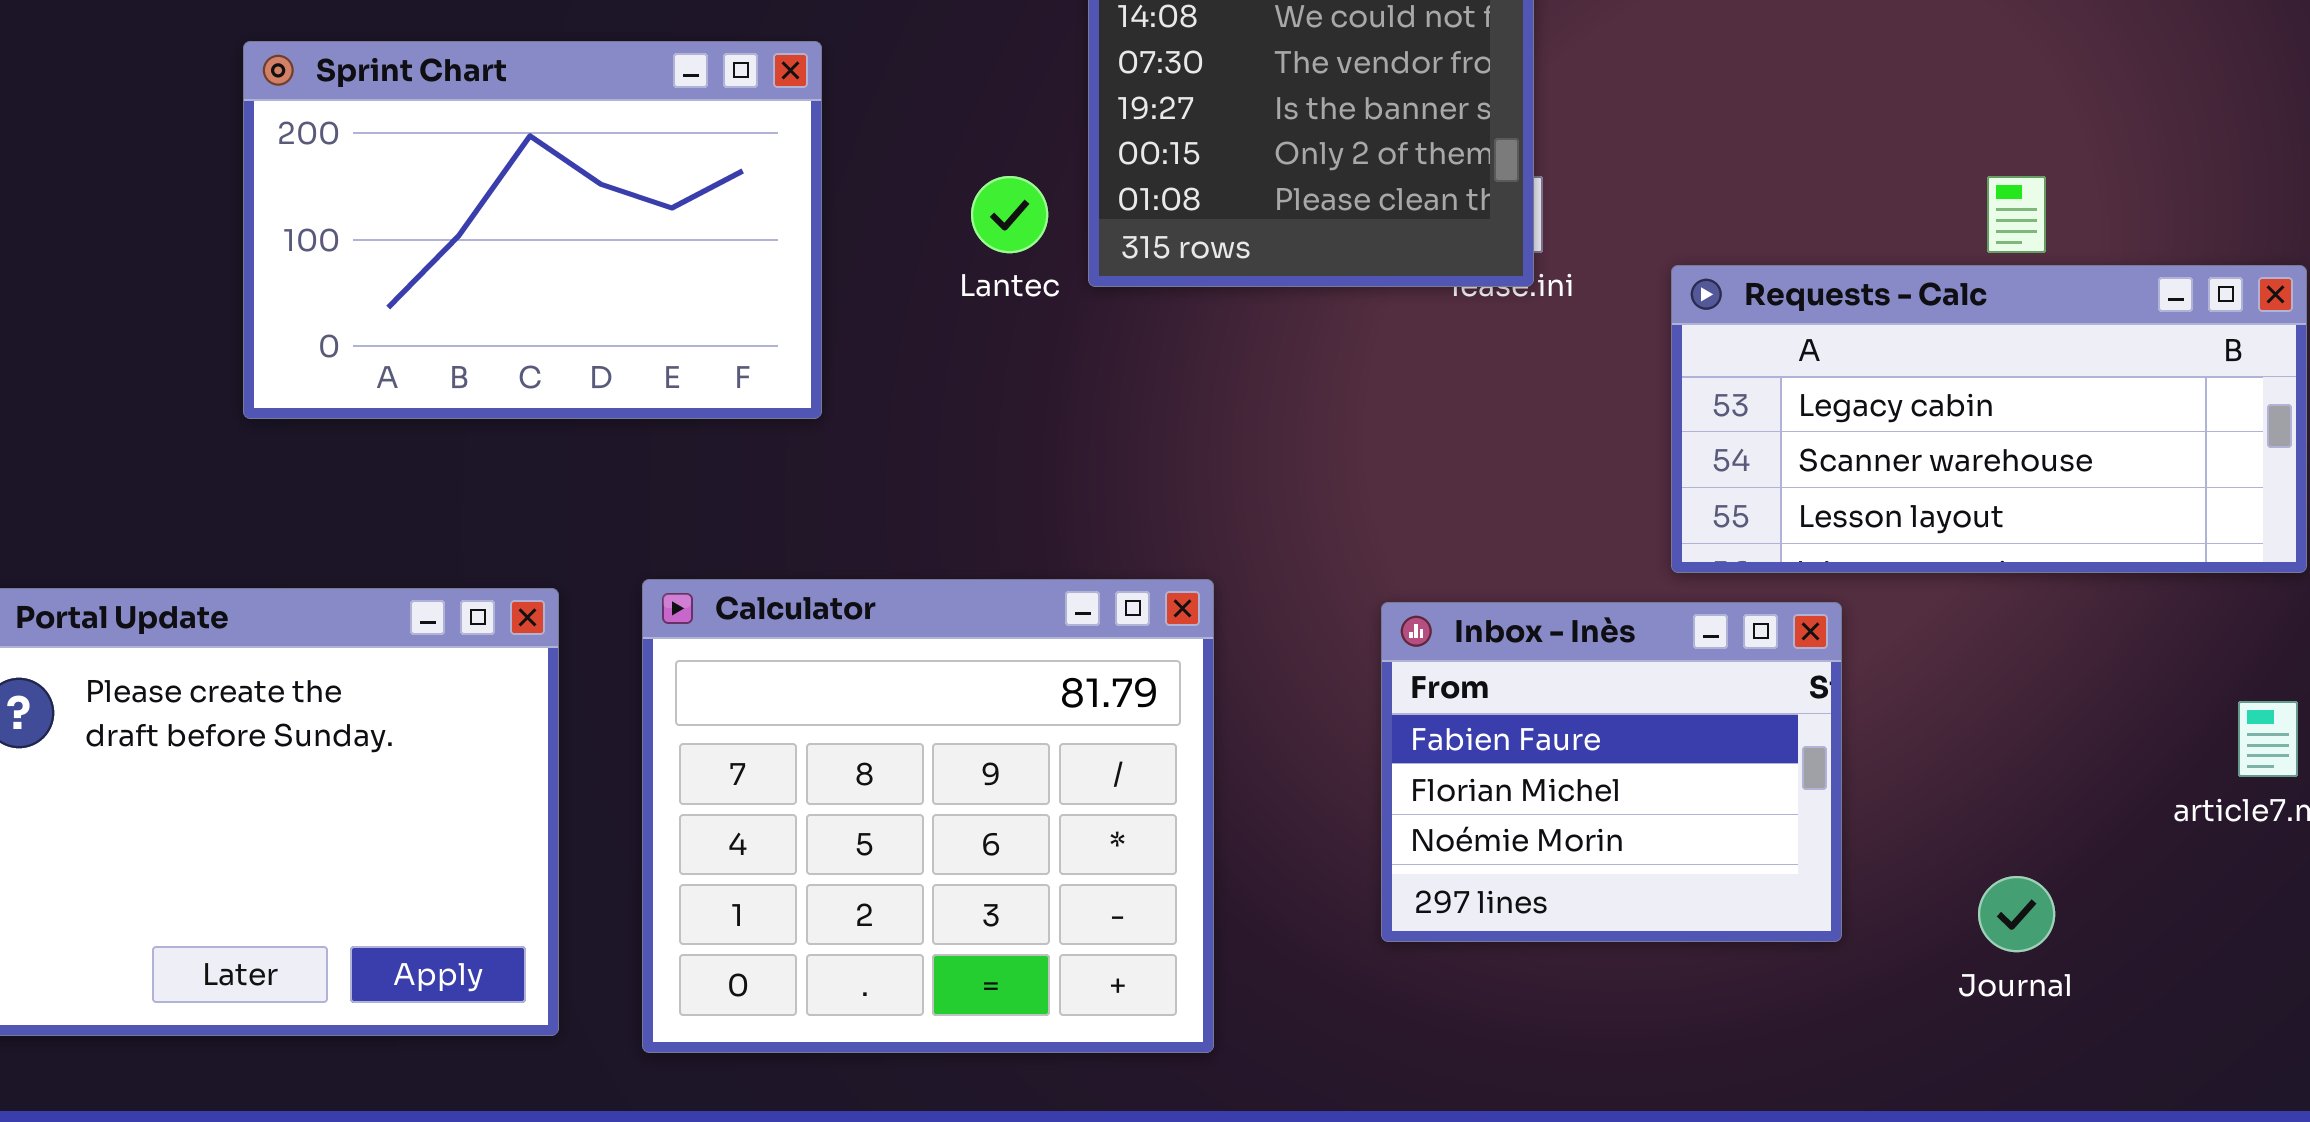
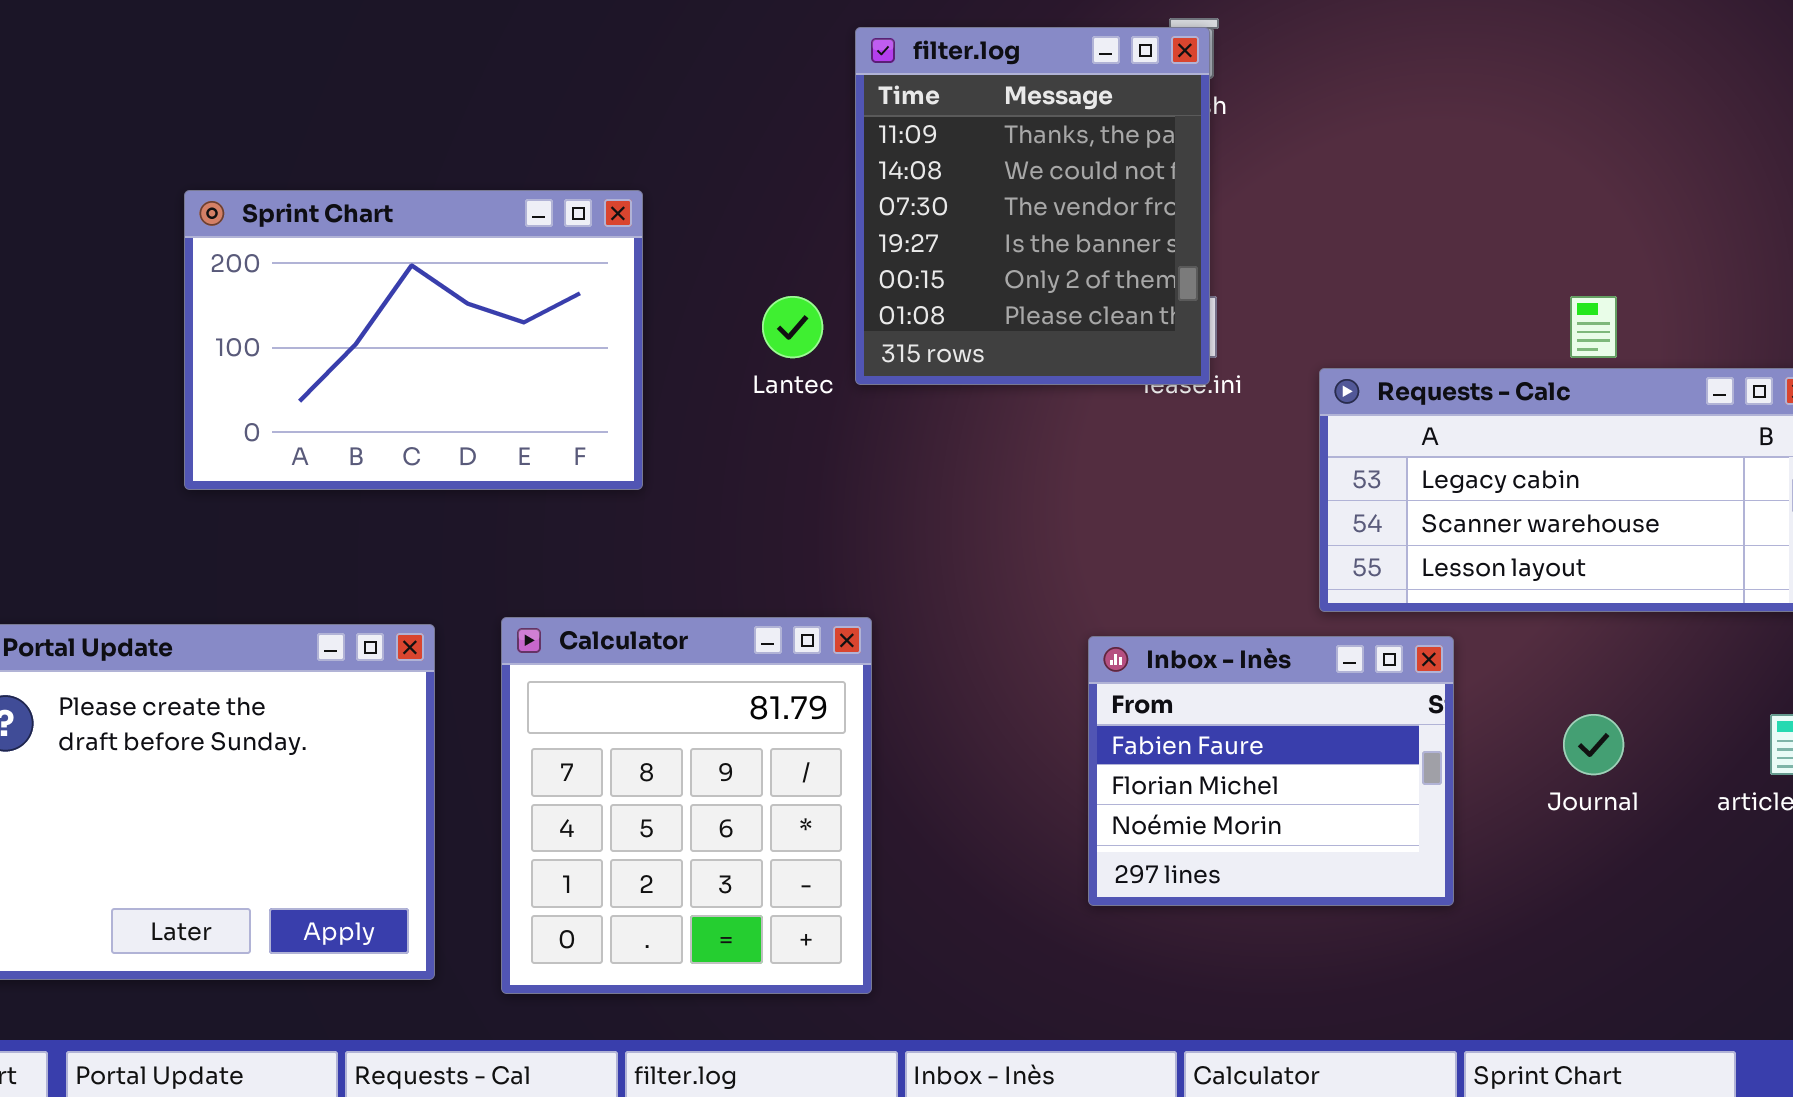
Calculator: [642,579,1214,1053] -> [501,617,872,994], resized
Journal: [1978,876,2055,952] -> [1563,714,1624,775], moved

